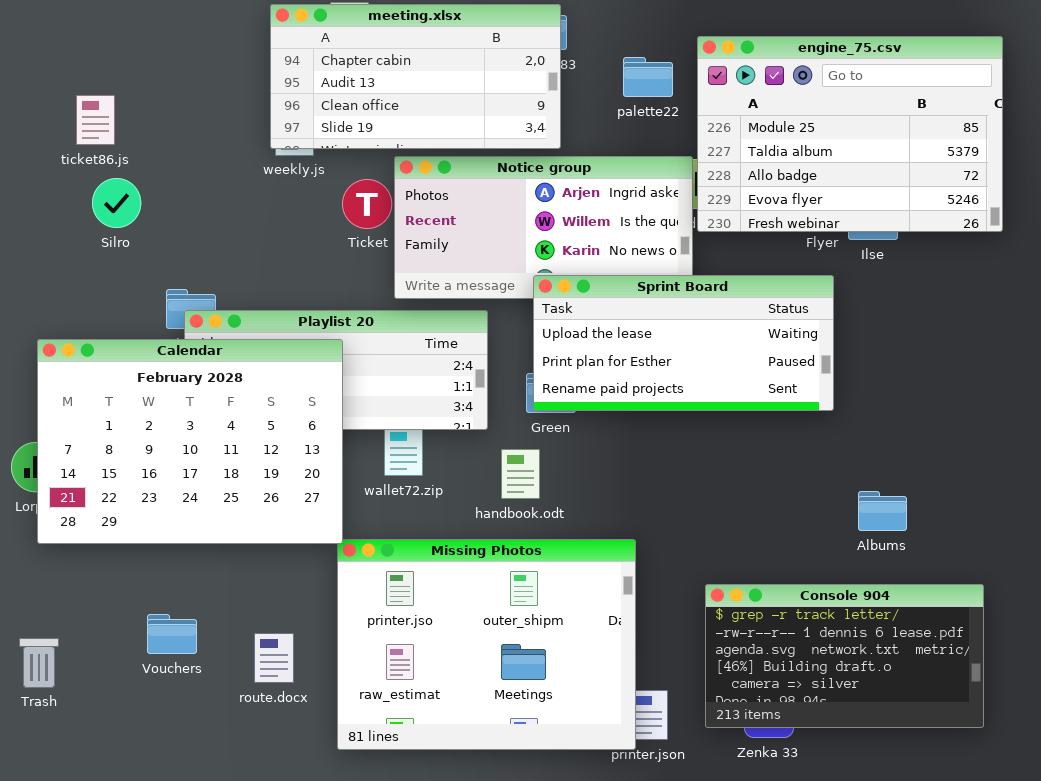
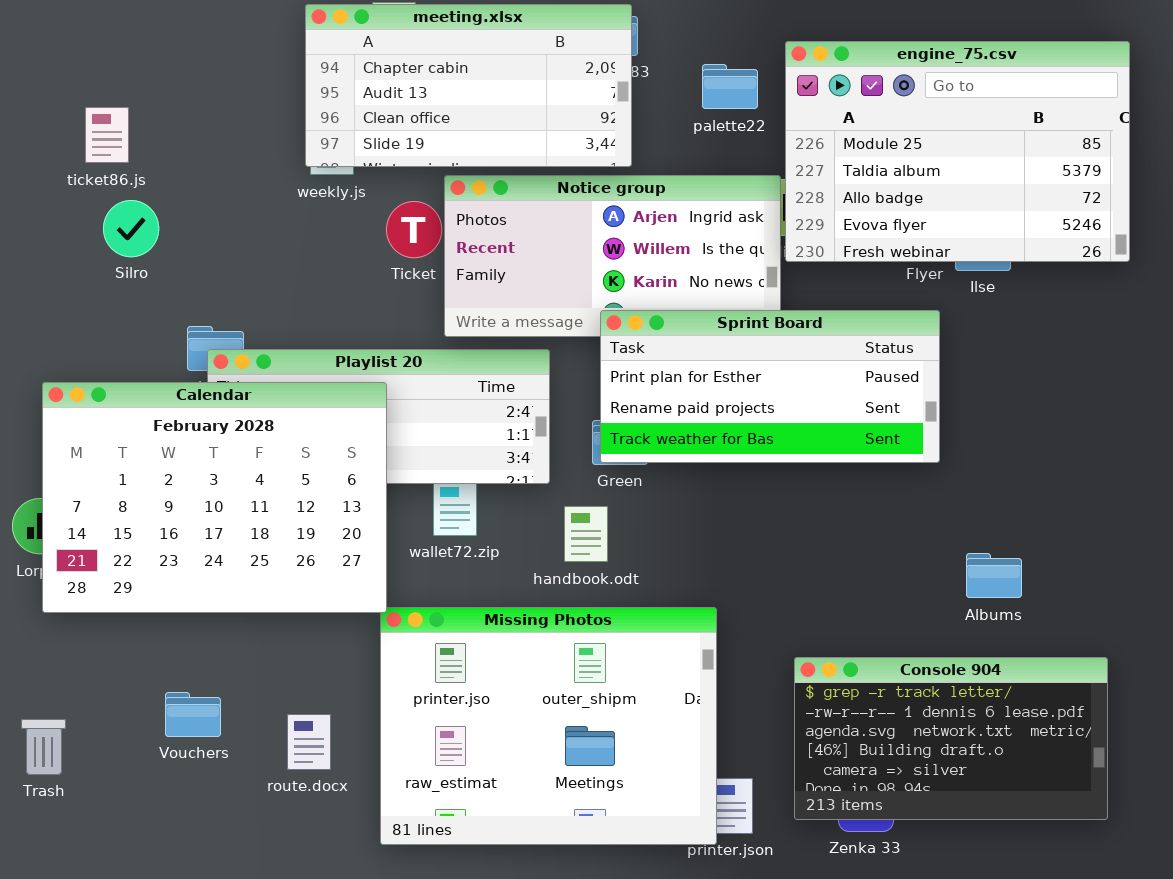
Sprint Board: [533,275,834,411] -> [600,310,940,463], scrolled down 1 row

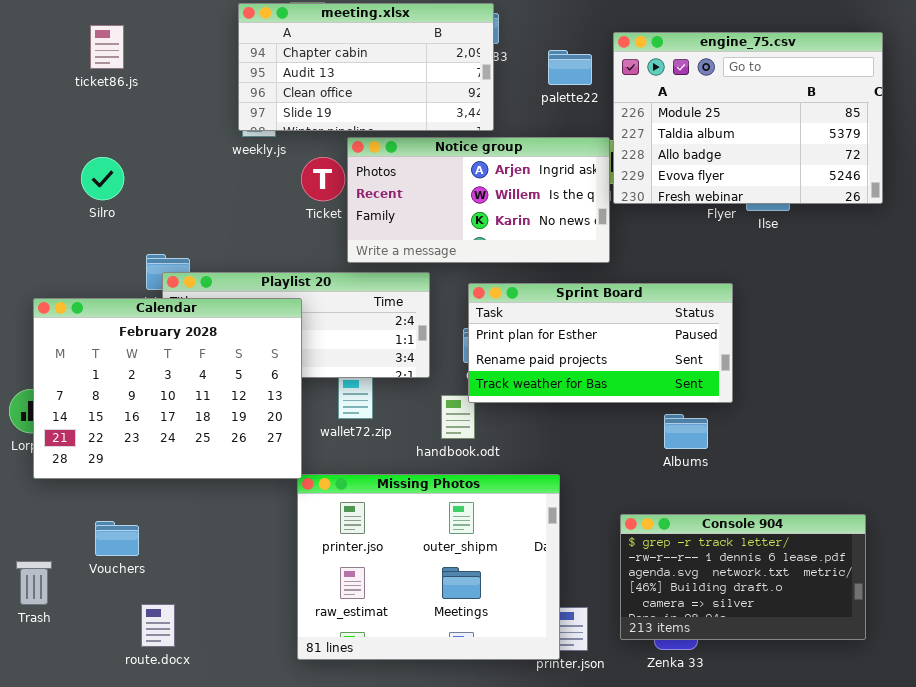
ticket86.js: [85,107,129,163] -> [90,25,124,69], moved
Sprint Board: [600,310,940,463] -> [468,283,733,403], moved
Albums: [966,553,1022,598] -> [664,414,708,449], moved
Vouchers: [165,692,221,737] -> [95,521,139,556], moved
route.docx: [287,714,331,770] -> [141,604,175,647], moved

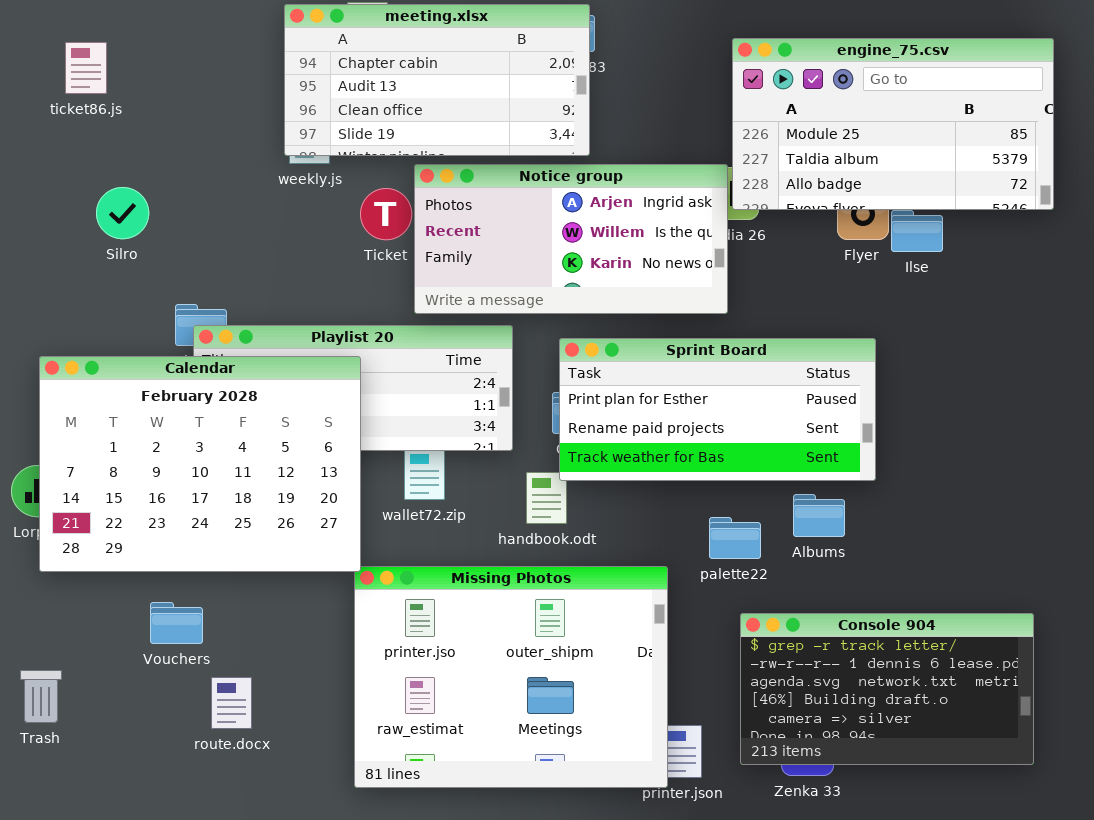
ticket86.js: [90,25,124,69] -> [65,42,107,94], moved
engine_75.csv: [613,32,883,204] -> [732,38,1054,210], resized
palette22: [548,50,592,85] -> [709,517,761,559], moved
Vouchers: [95,521,139,556] -> [150,602,203,644], moved
route.docx: [141,604,175,647] -> [211,677,252,729], moved

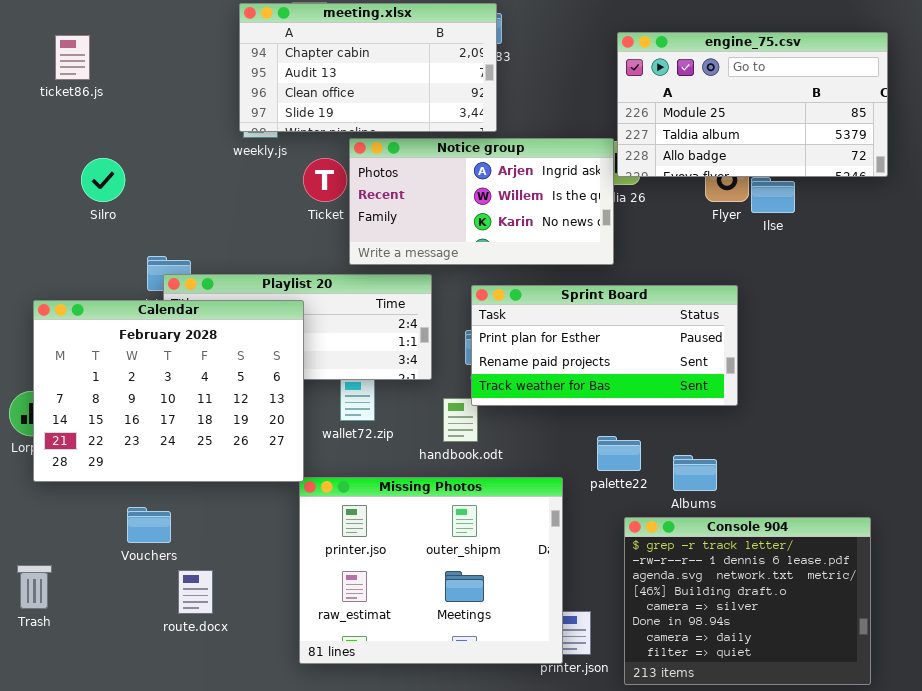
Albums: [793,494,845,537] -> [673,455,717,491], moved
Console 904: [740,613,1034,765] -> [624,517,871,685], resized

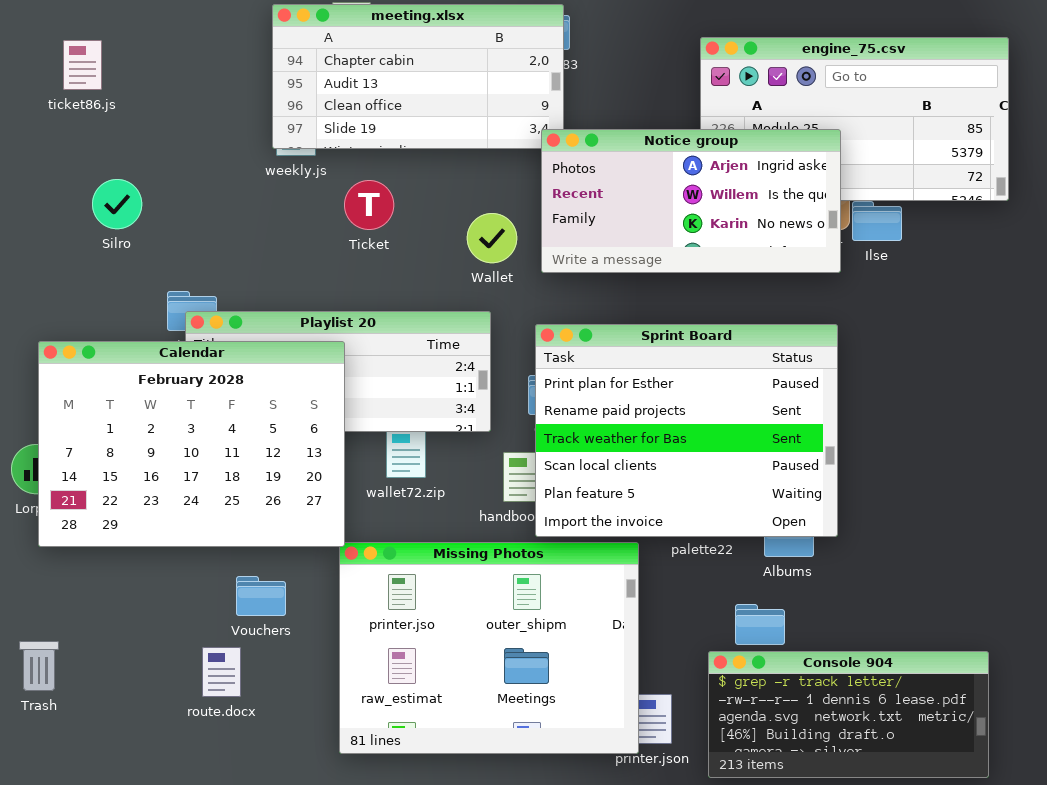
Notice group: [349,138,614,265] -> [541,129,841,273], moved
Sprint Board: [471,285,738,406] -> [535,324,838,537], resized
Vouchers: [127,507,171,543] -> [236,576,286,616], moved
Console 904: [624,517,871,685] -> [708,651,989,778], resized

